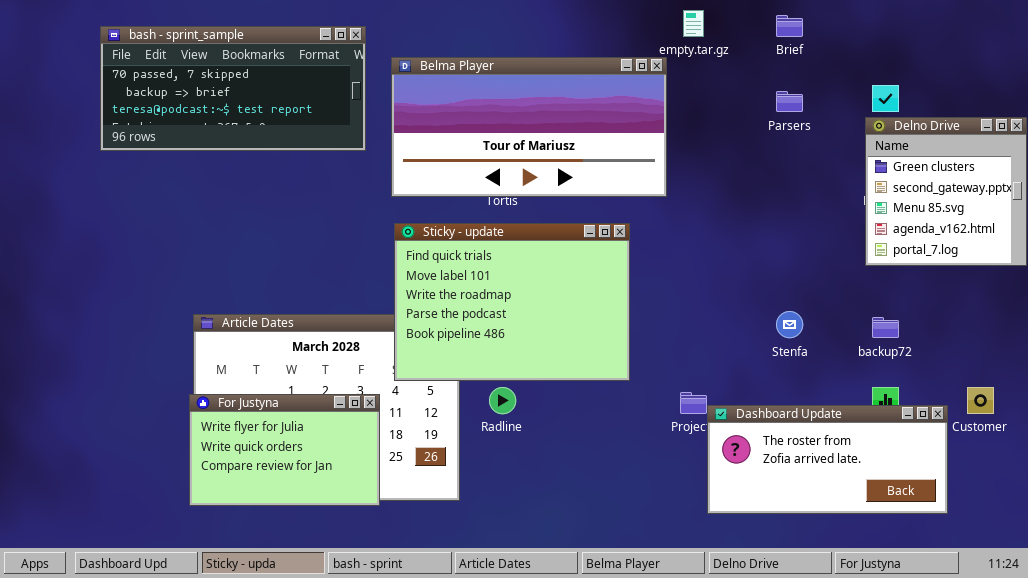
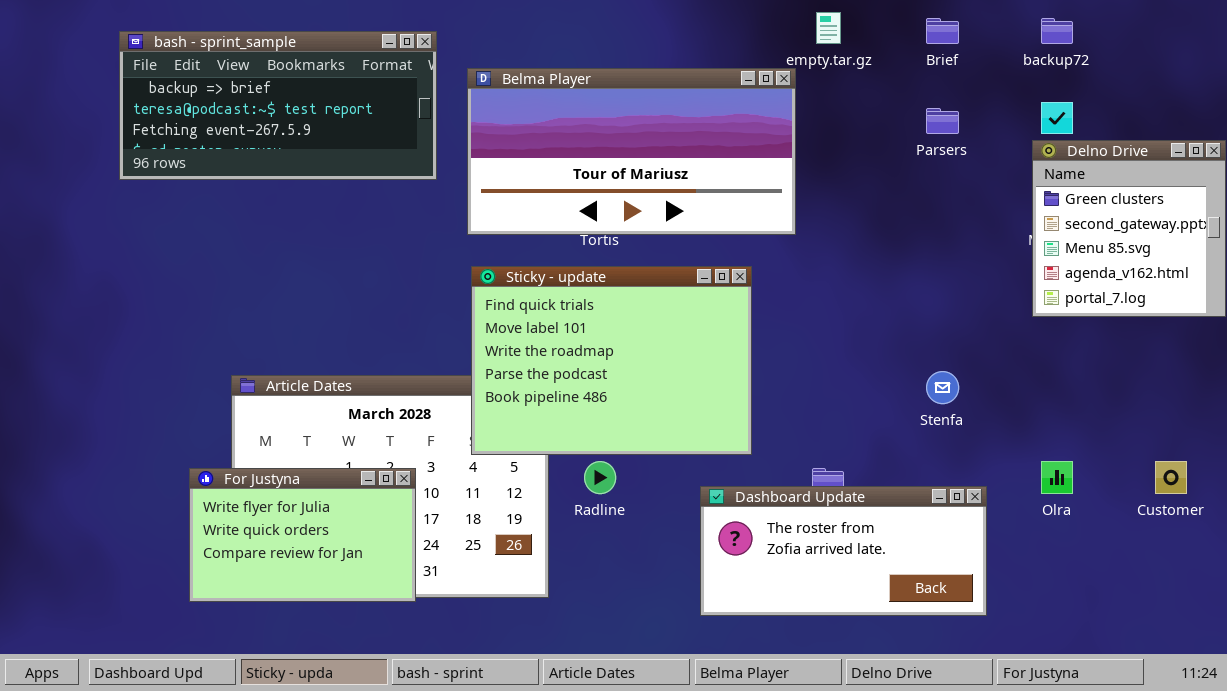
bash - sprint_sample: [100,26,366,151] -> [119,31,437,180], scrolled down 1 row
backup72: [872,317,899,338] -> [1041,18,1073,44], moved
For Justyna: [189,394,380,506] -> [189,468,416,602], moved
Dashboard Update: [707,405,948,514] -> [700,486,987,616], moved

